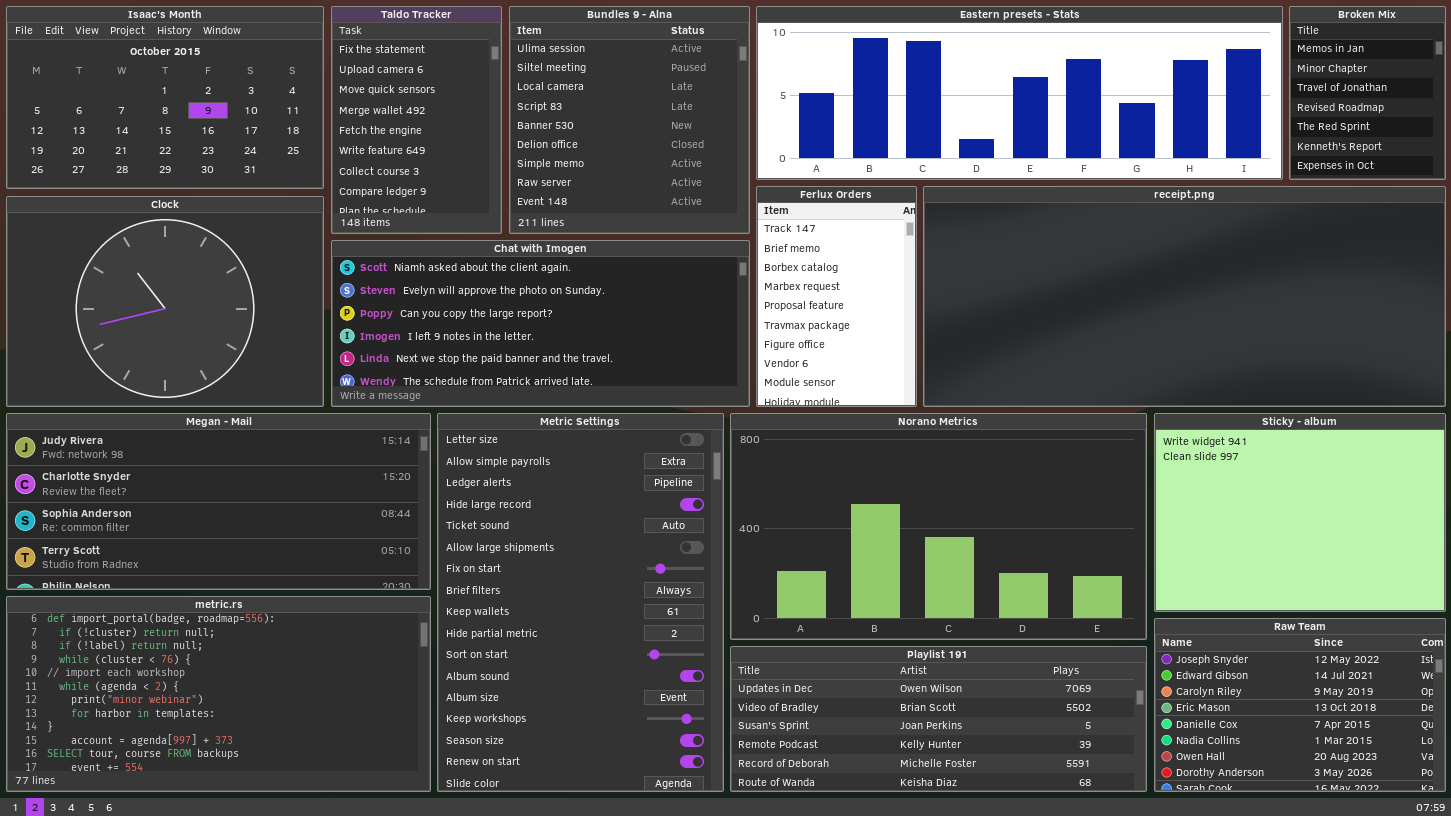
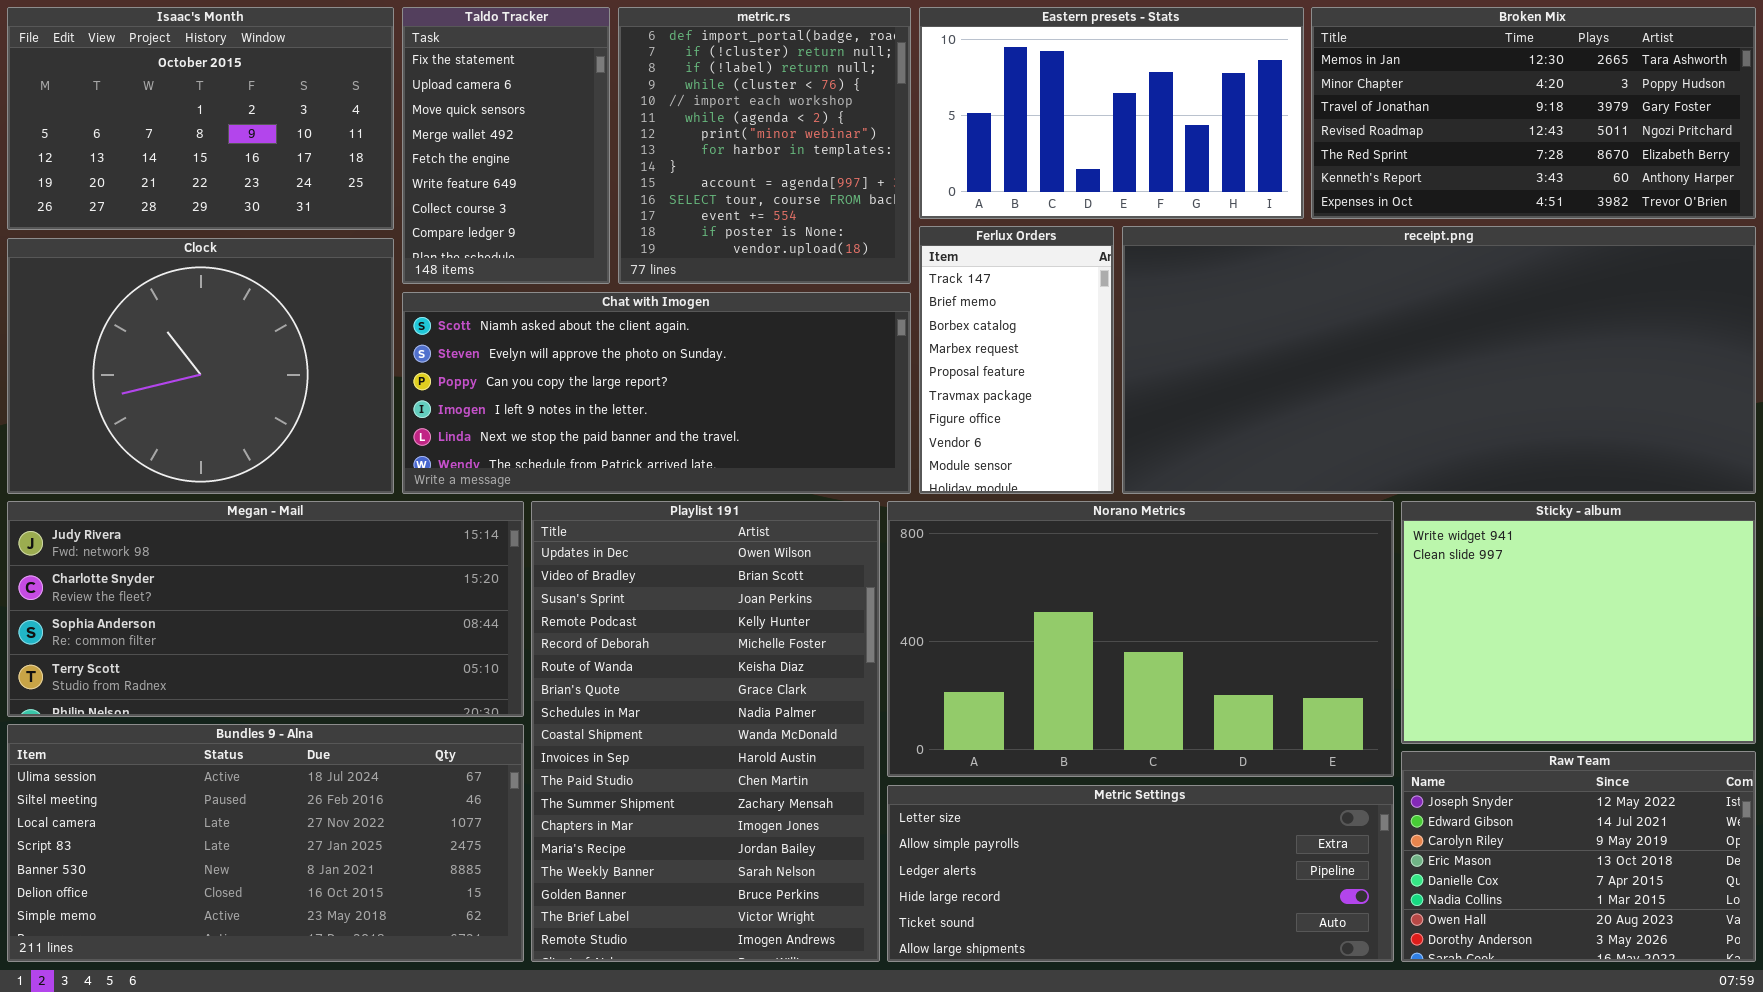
Bundles 9 - Alna: [509,6,750,234] -> [7,724,524,962], moved, resized
Eastern presets - Stats: [756,6,1283,180] -> [919,7,1304,219], resized
Broken Mix: [1289,6,1446,180] -> [1311,7,1756,219], resized
Metric Settings: [437,413,724,792] -> [887,785,1394,962], moved, resized
metric.rs: [6,596,431,792] -> [618,7,911,284], moved, resized
Playlist 191: [730,646,1147,792] -> [531,501,880,962], moved, resized

